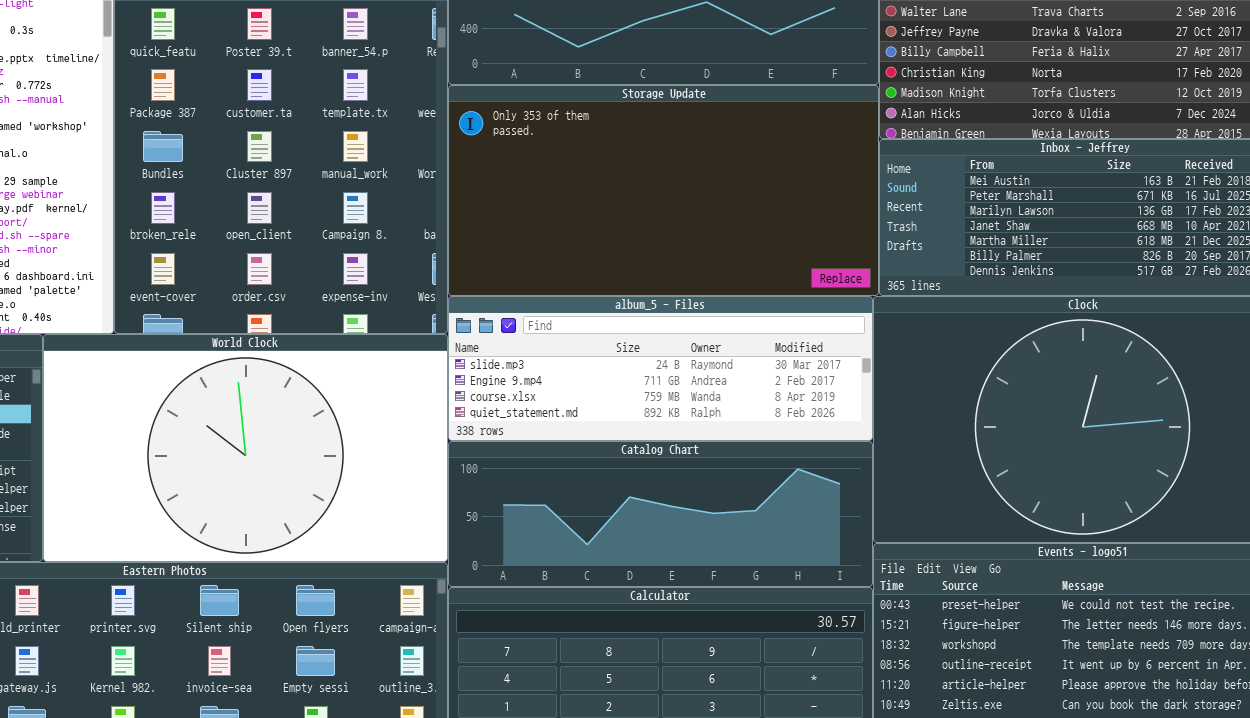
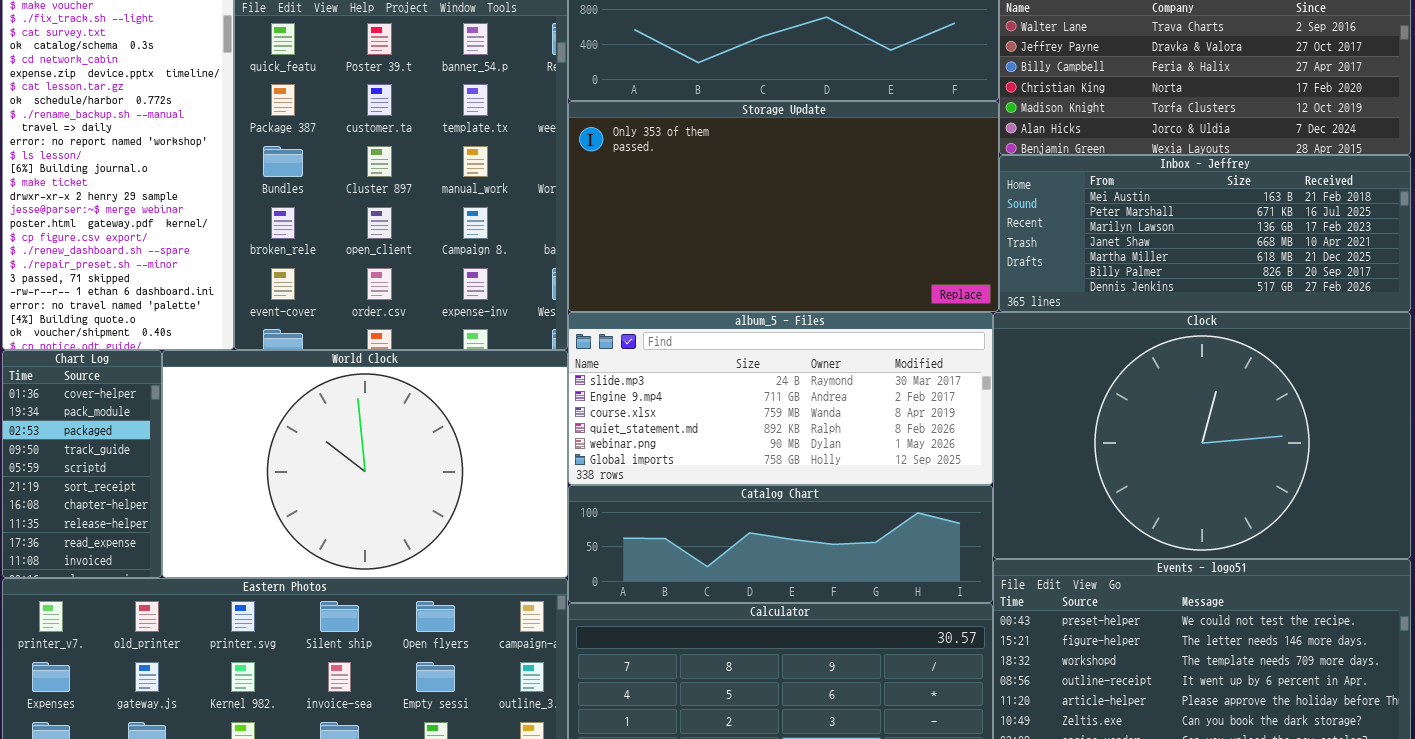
album_5 - Files: [448,296,873,441] -> [568,312,993,485], resized
Catalog Chart: [448,441,873,587] -> [568,485,993,603], resized

